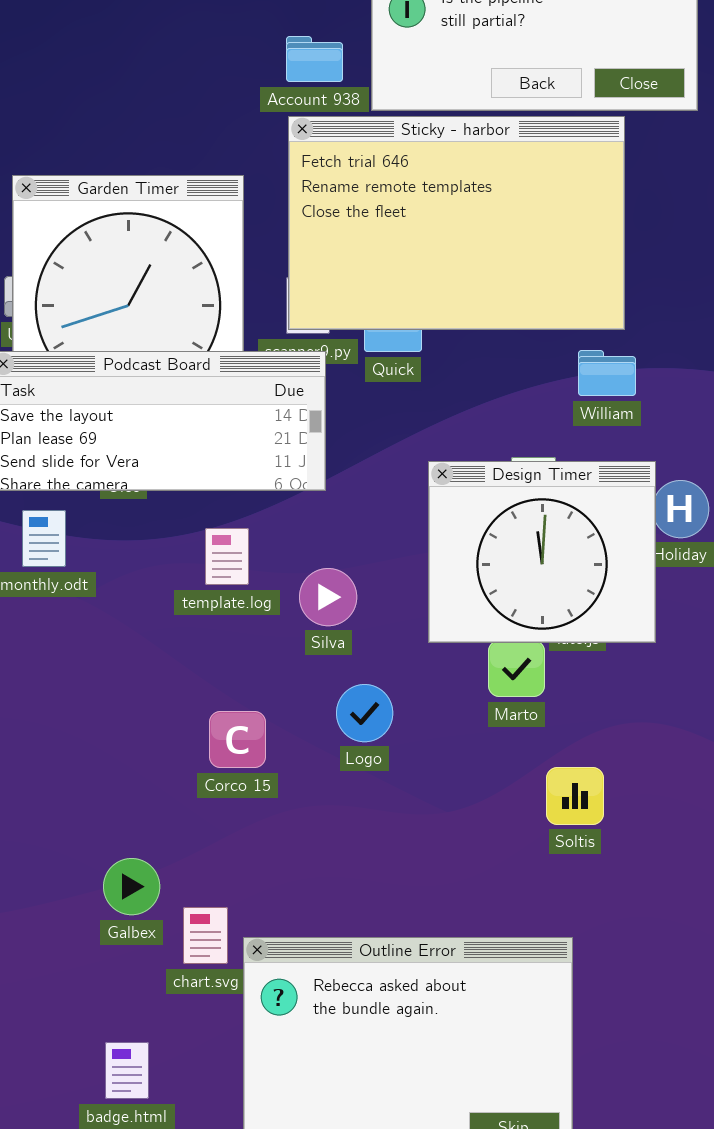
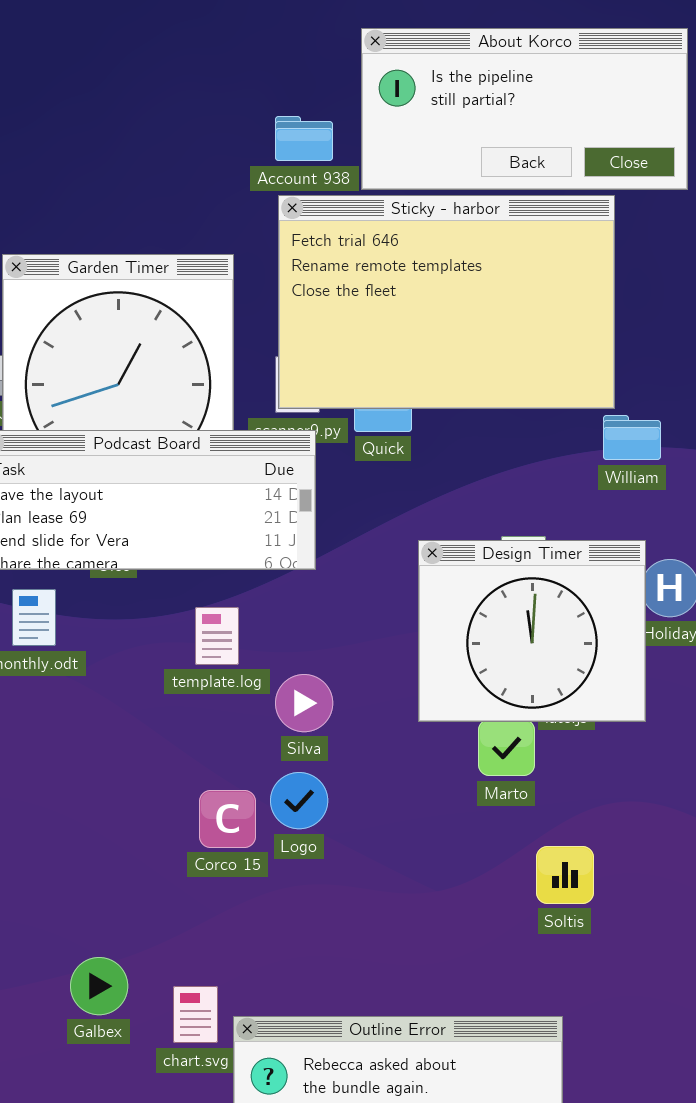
William: [578,350,636,396] -> [603,415,661,460], moved
Silva: [299,568,357,626] -> [275,674,333,732], moved
Logo: [336,684,393,742] -> [270,772,328,829], moved
Galbex: [103,858,160,915] -> [70,957,128,1015], moved

